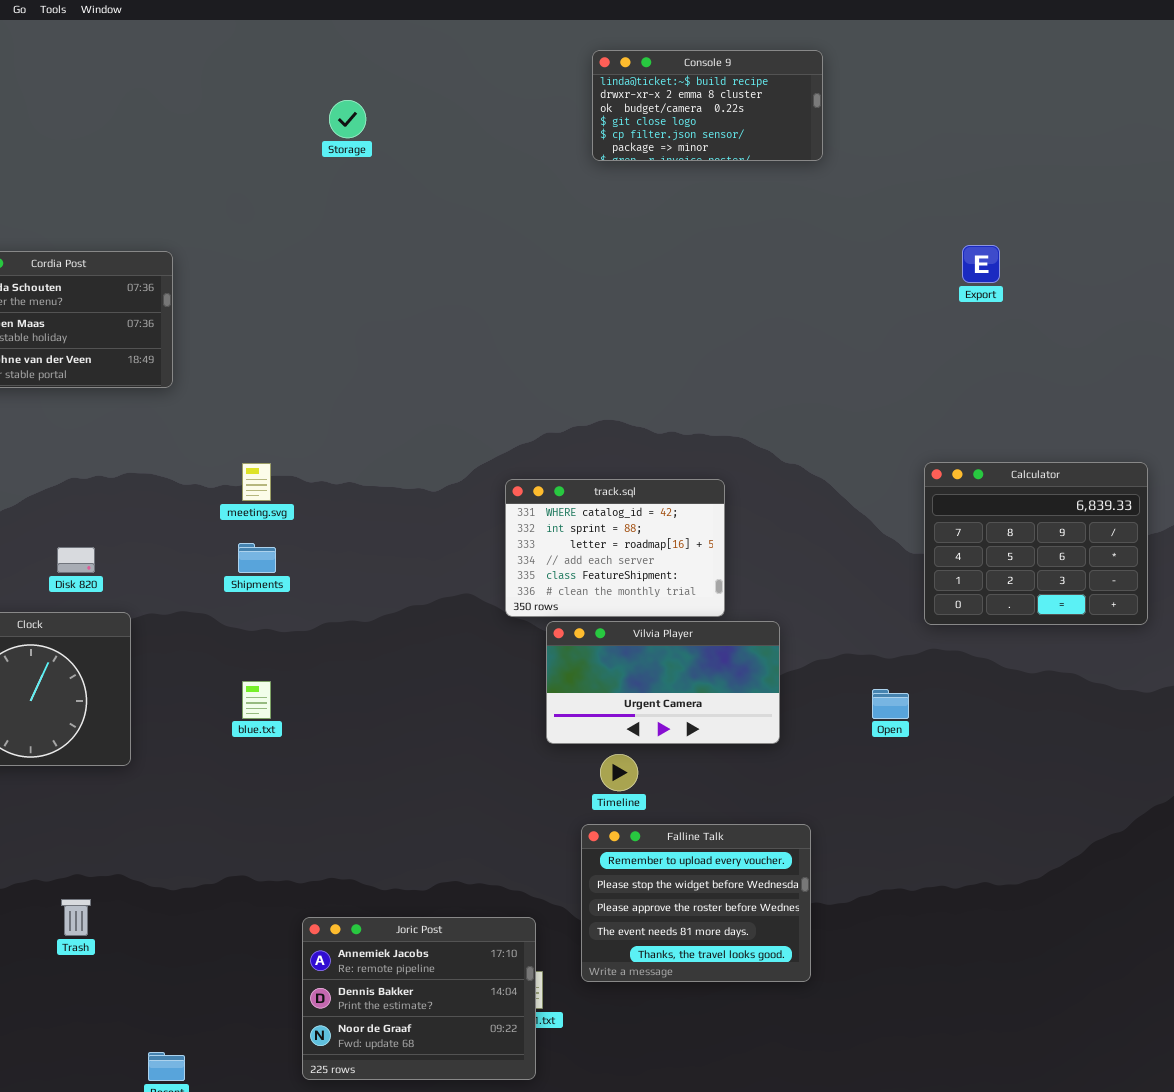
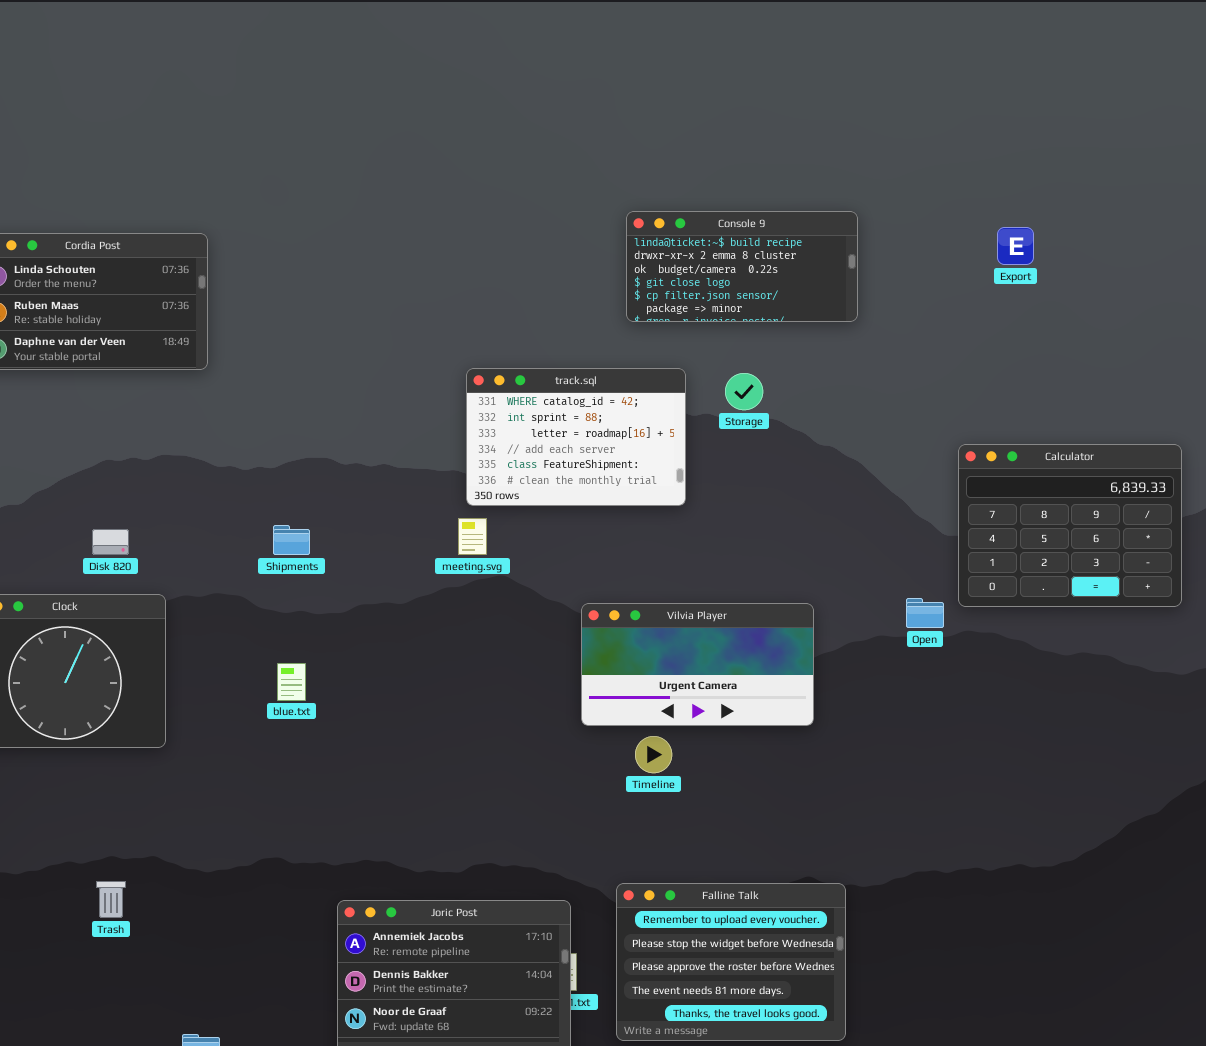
Console 9: [592,50,823,161] -> [626,211,858,322], moved
Storage: [329,100,366,138] -> [725,373,763,410], moved
meeting.svg: [242,463,271,501] -> [458,518,487,555], moved
track.sql: [505,479,725,617] -> [466,368,686,506], moved
Open: [872,689,909,719] -> [906,598,944,628], moved
Falline Talk: [581,824,811,982] -> [616,883,846,1041], moved

